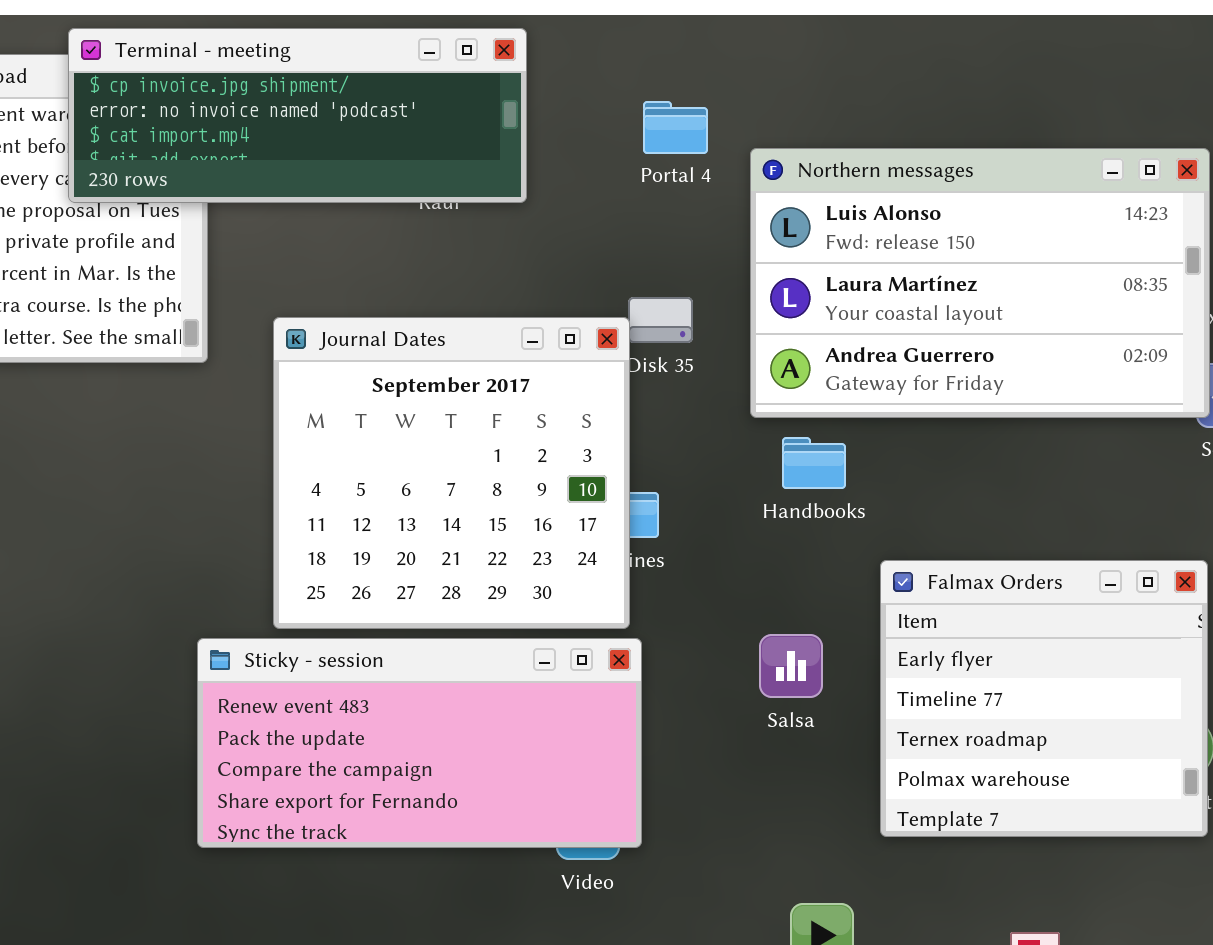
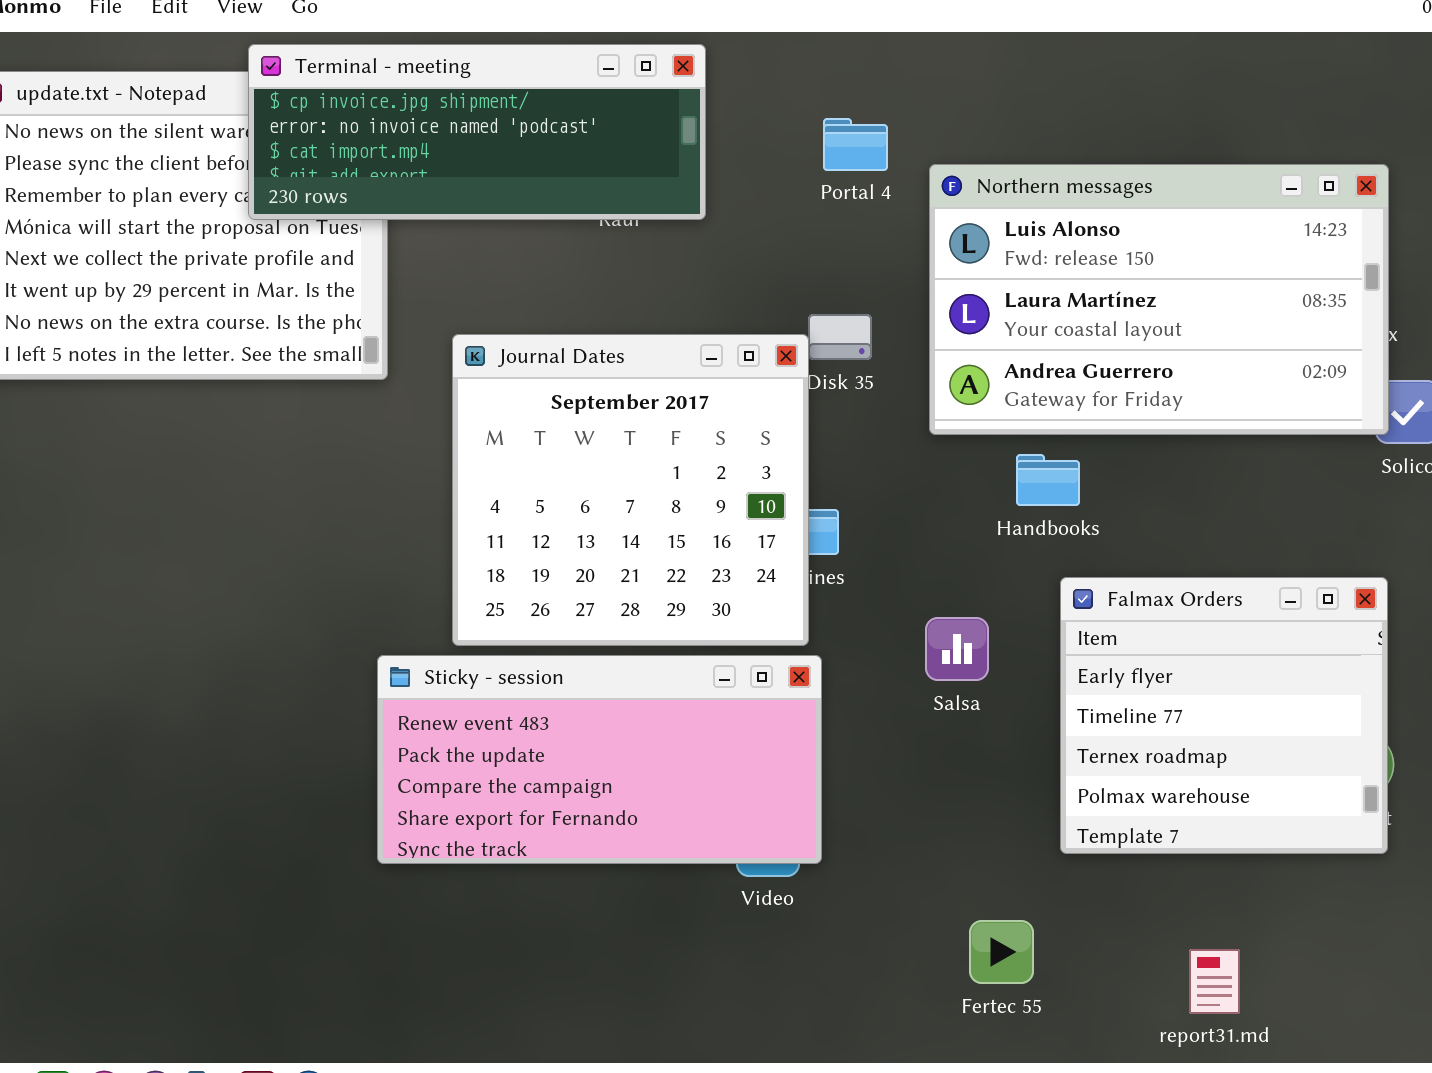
Handbooks: [782,437,846,489] -> [1016,454,1080,506], moved
Salsa: [759,634,823,698] -> [925,617,989,681], moved

